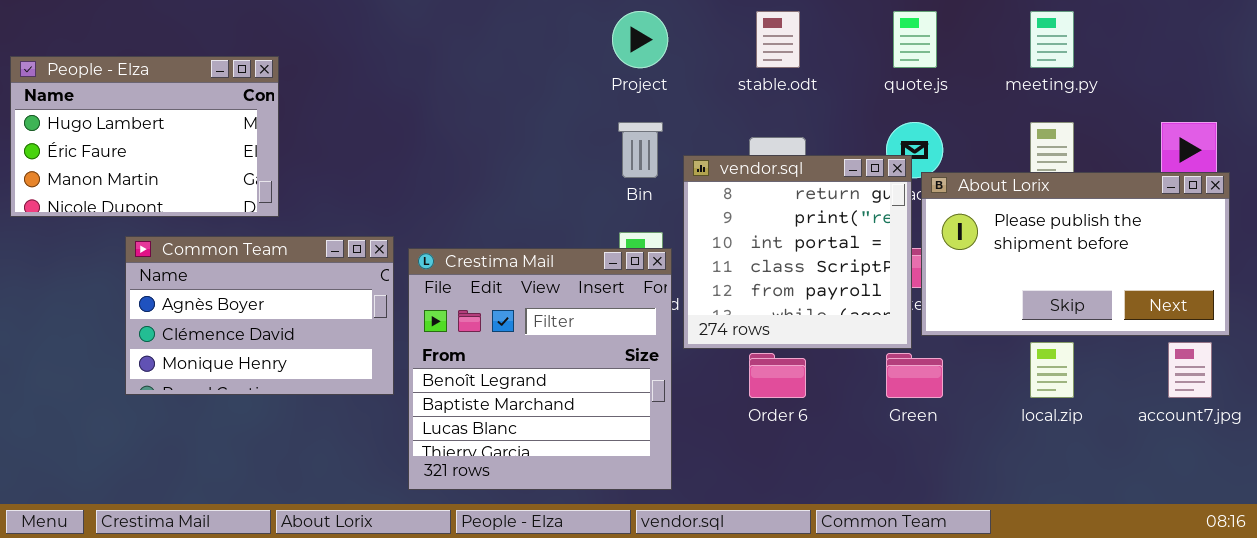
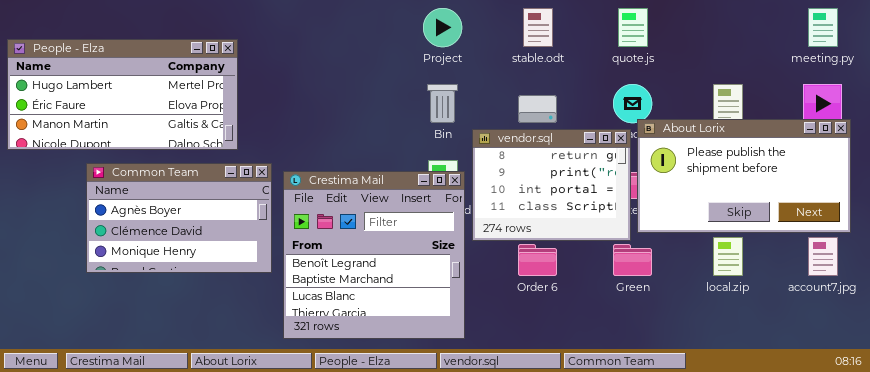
meeting.py: [1030,11,1074,68] -> [808,8,838,47], moved
People - Elza: [10,56,279,217] -> [7,39,238,150], resized
vendor.sql: [683,155,912,349] -> [472,129,631,241], resized

